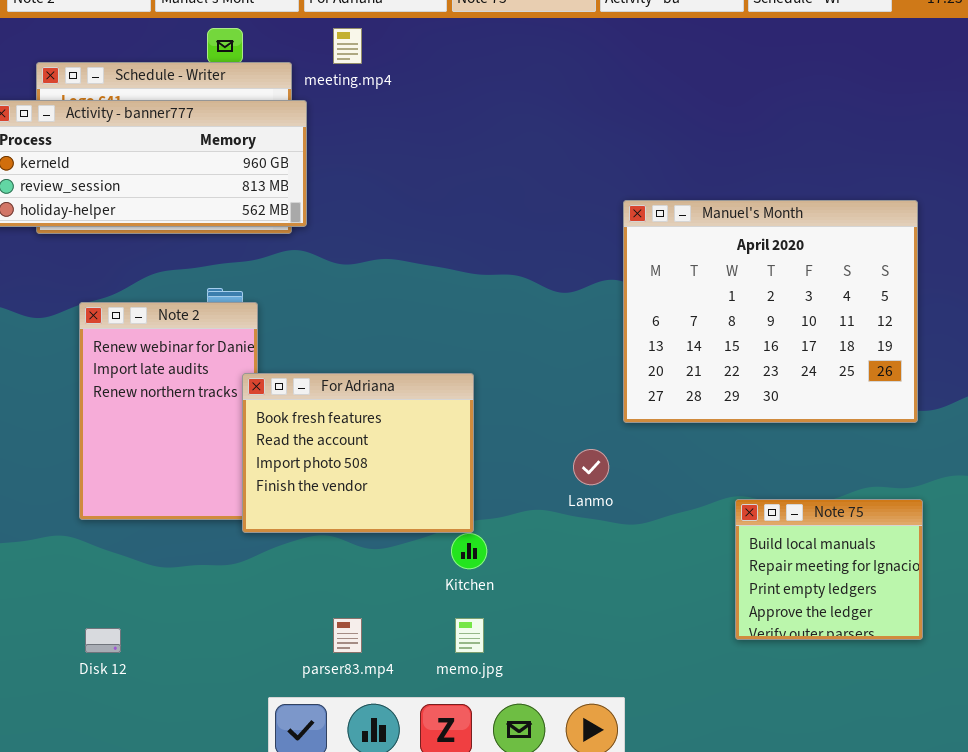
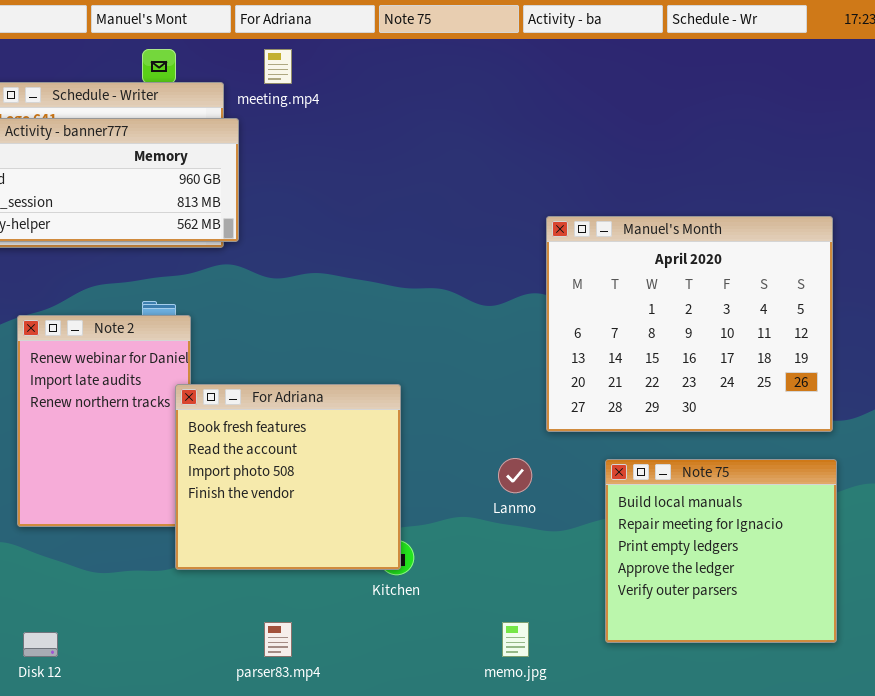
For Adriana: [242,373,474,533] -> [175,384,401,570], resized
Note 75: [735,499,923,640] -> [605,459,837,643], resized
memo.jpg: [455,618,484,653] -> [502,622,529,657], moved

